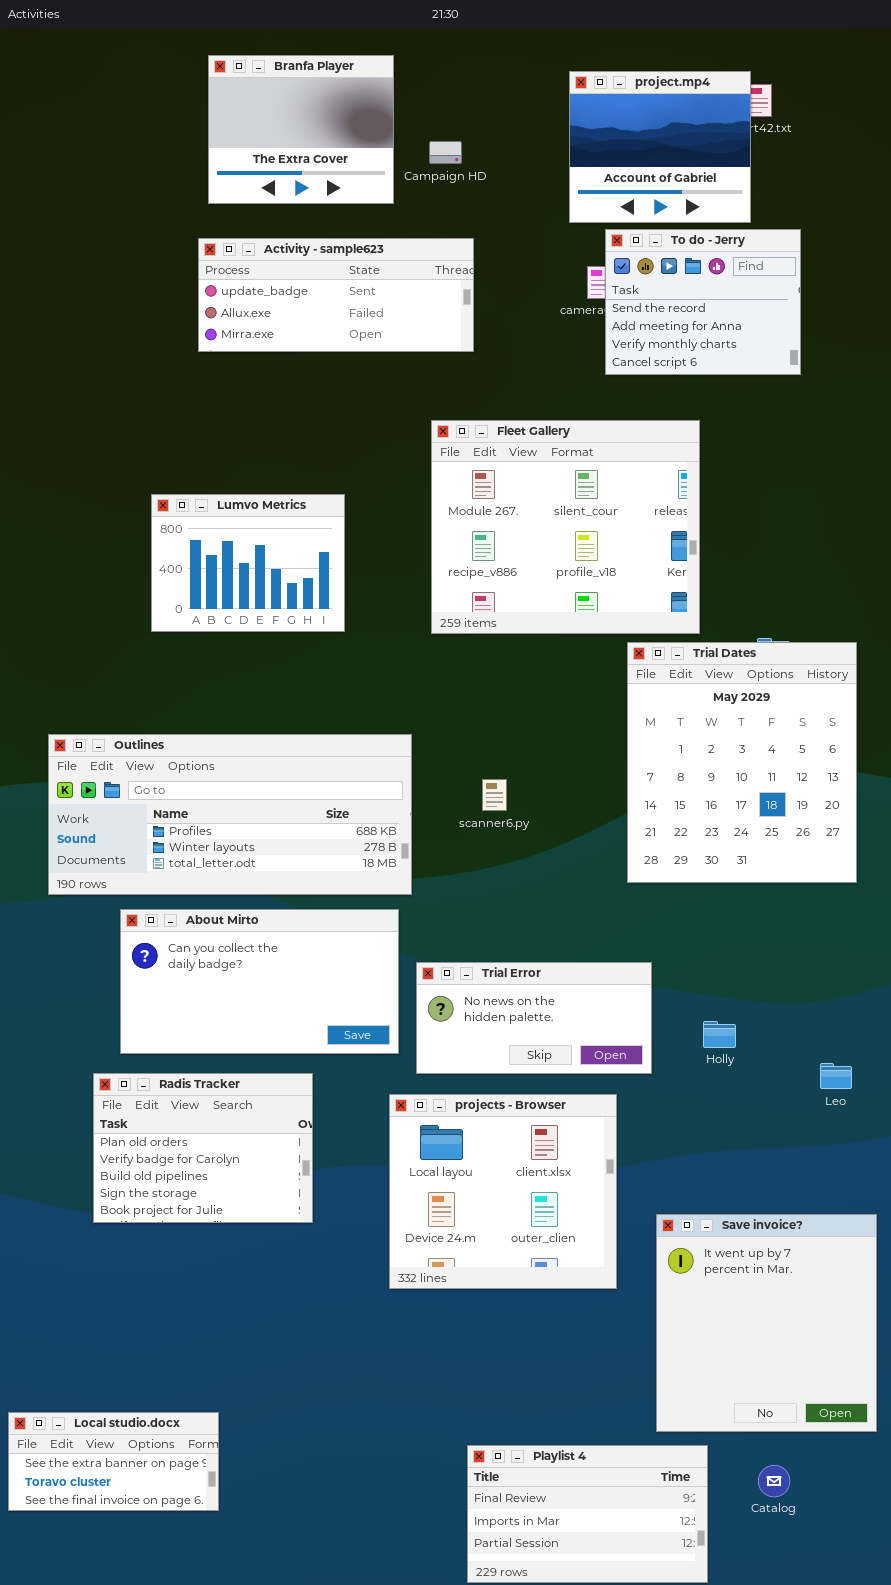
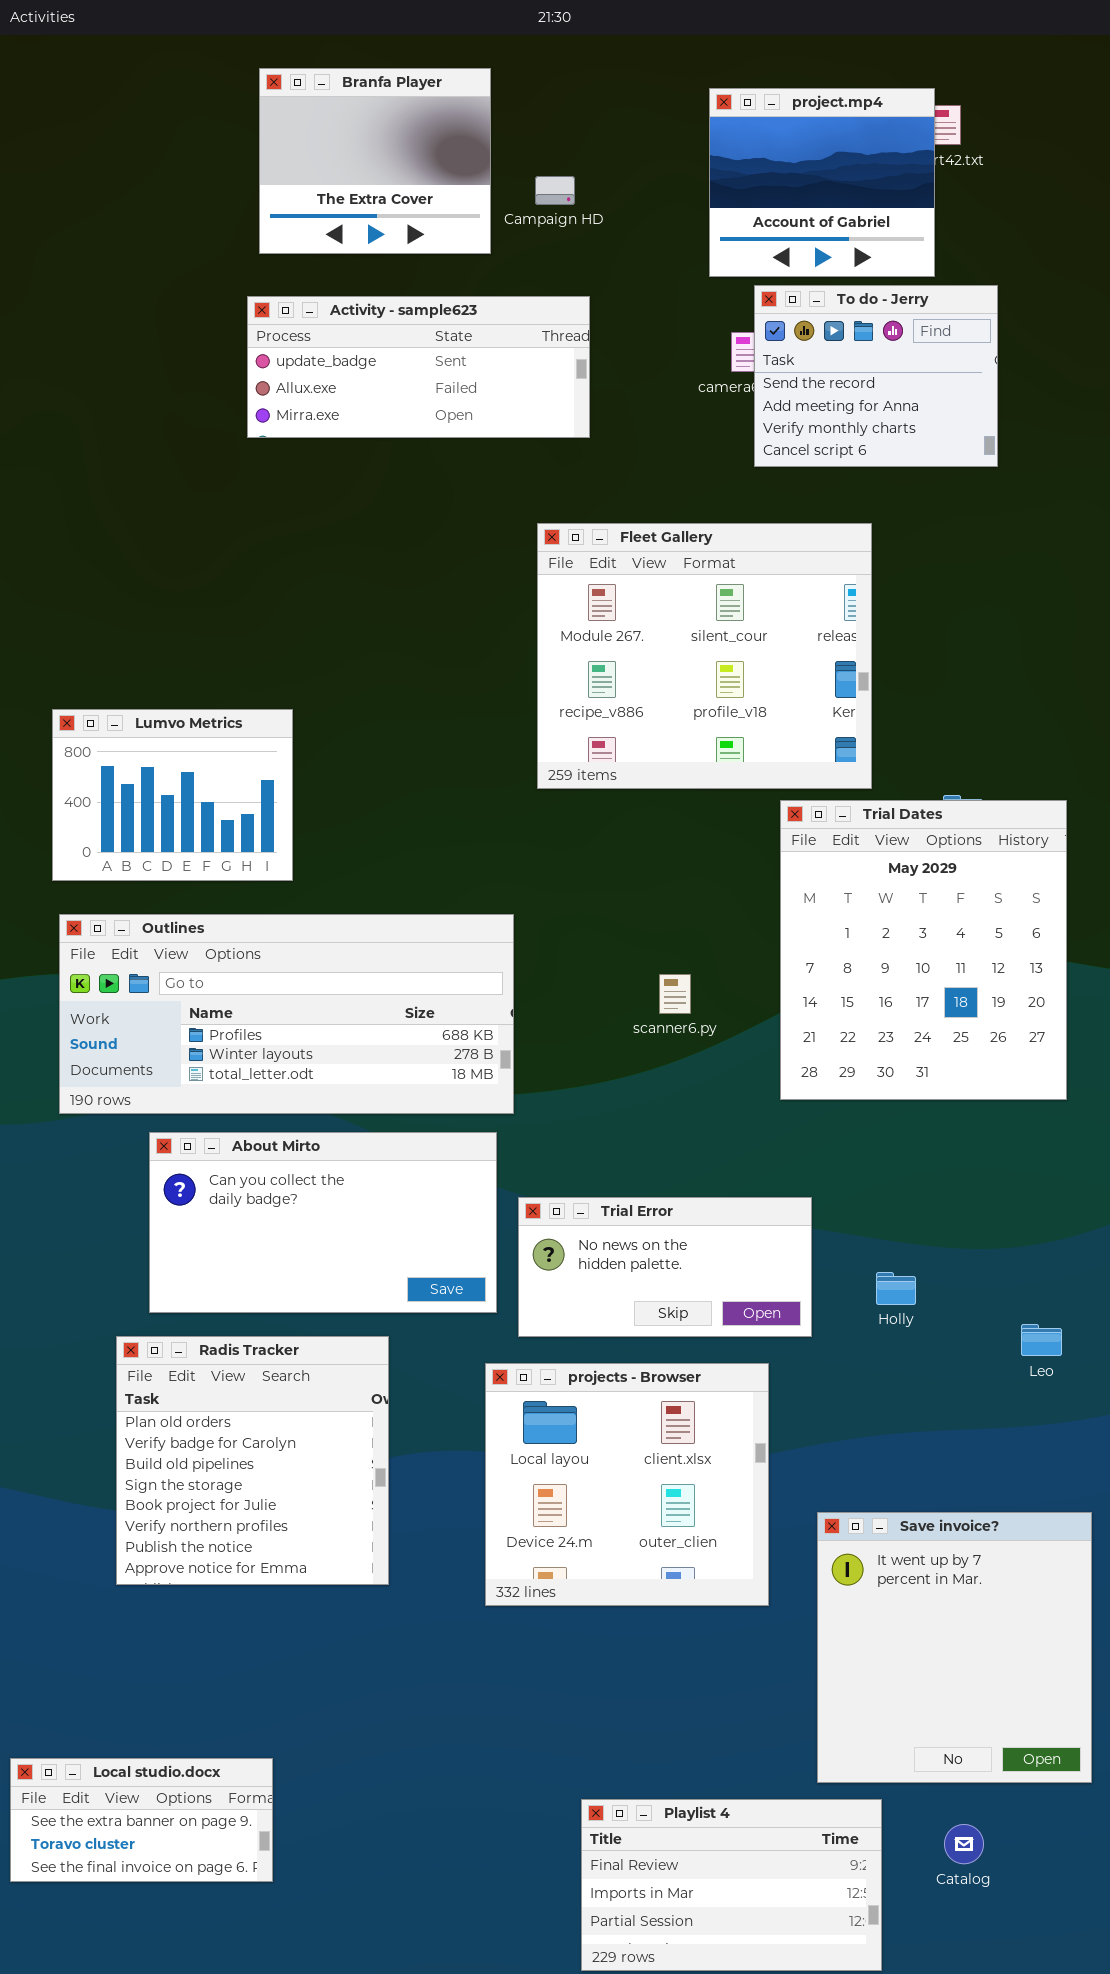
Lumvo Metrics: [151,494,345,632] -> [52,709,293,881], moved
scanner6.py: [482,779,507,811] -> [659,974,691,1014], moved
Radis Tracker: [93,1073,313,1223] -> [116,1336,389,1585], resized

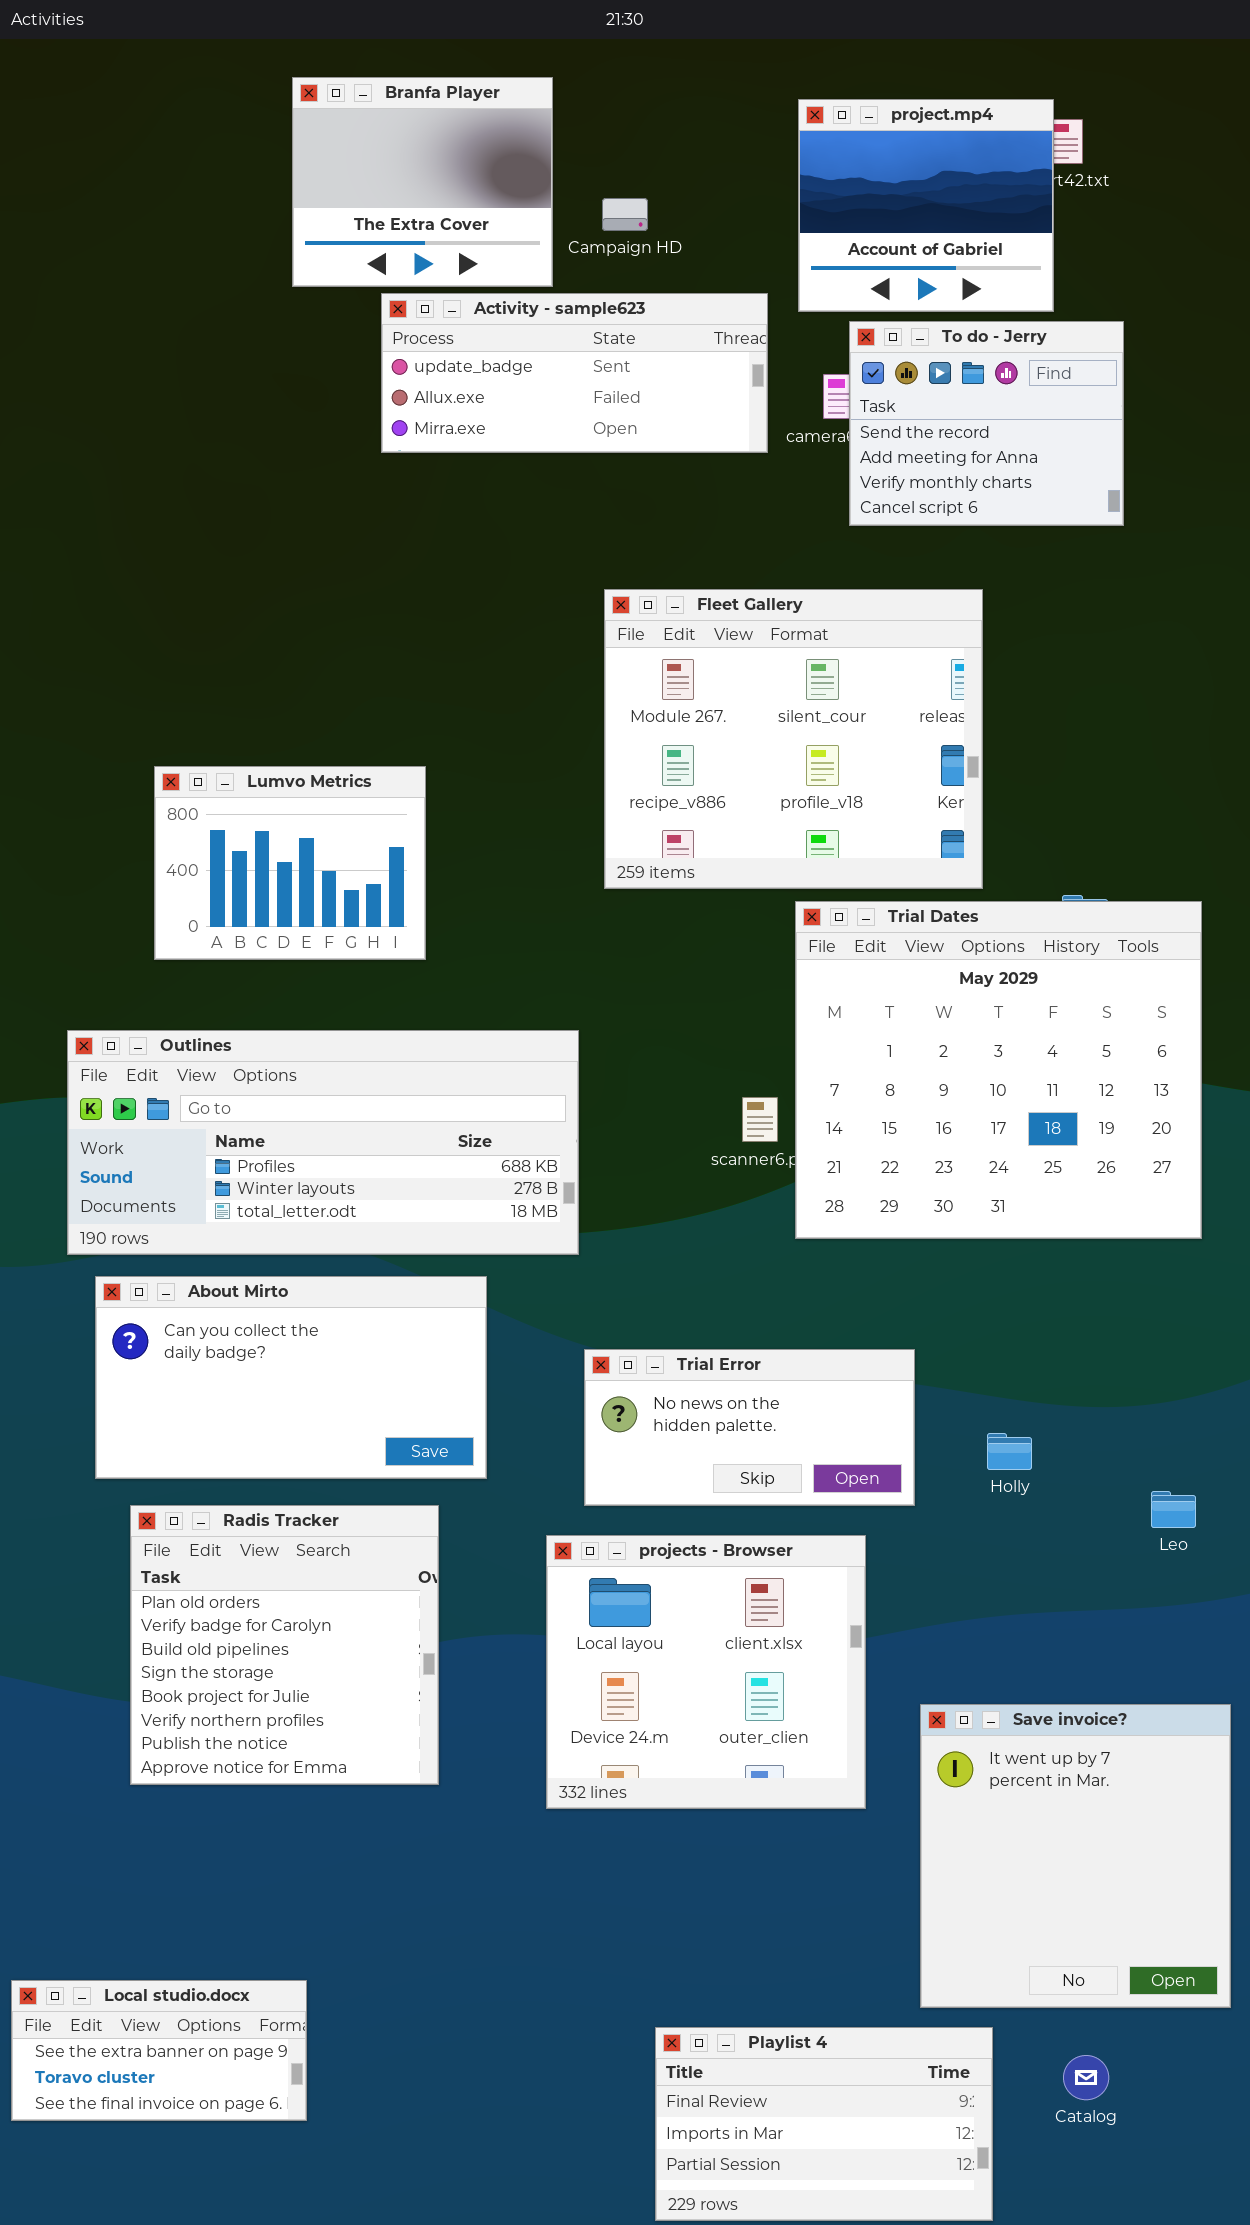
Activity - sample623: [247,296,590,438] -> [381,293,768,453], moved
Lumvo Metrics: [52,709,293,881] -> [154,766,426,960], moved
Trial Dates: [780,800,1067,1100] -> [795,901,1202,1239], resized
About Mirto: [149,1132,497,1313] -> [95,1276,487,1479], moved

